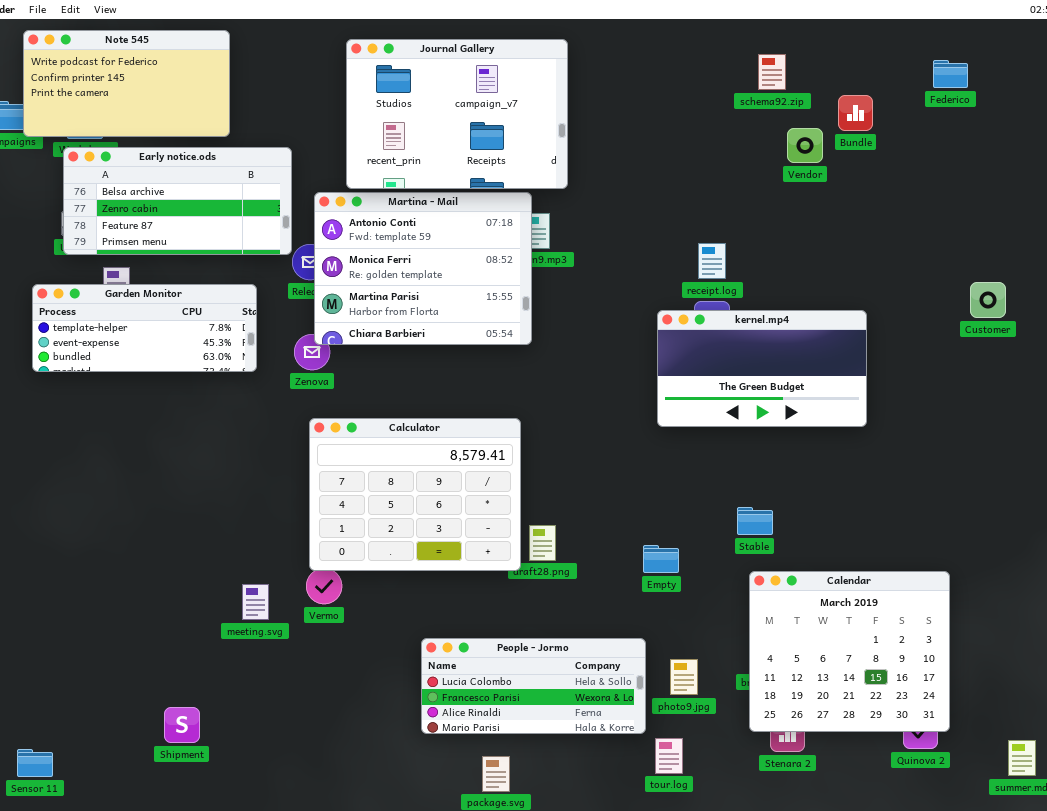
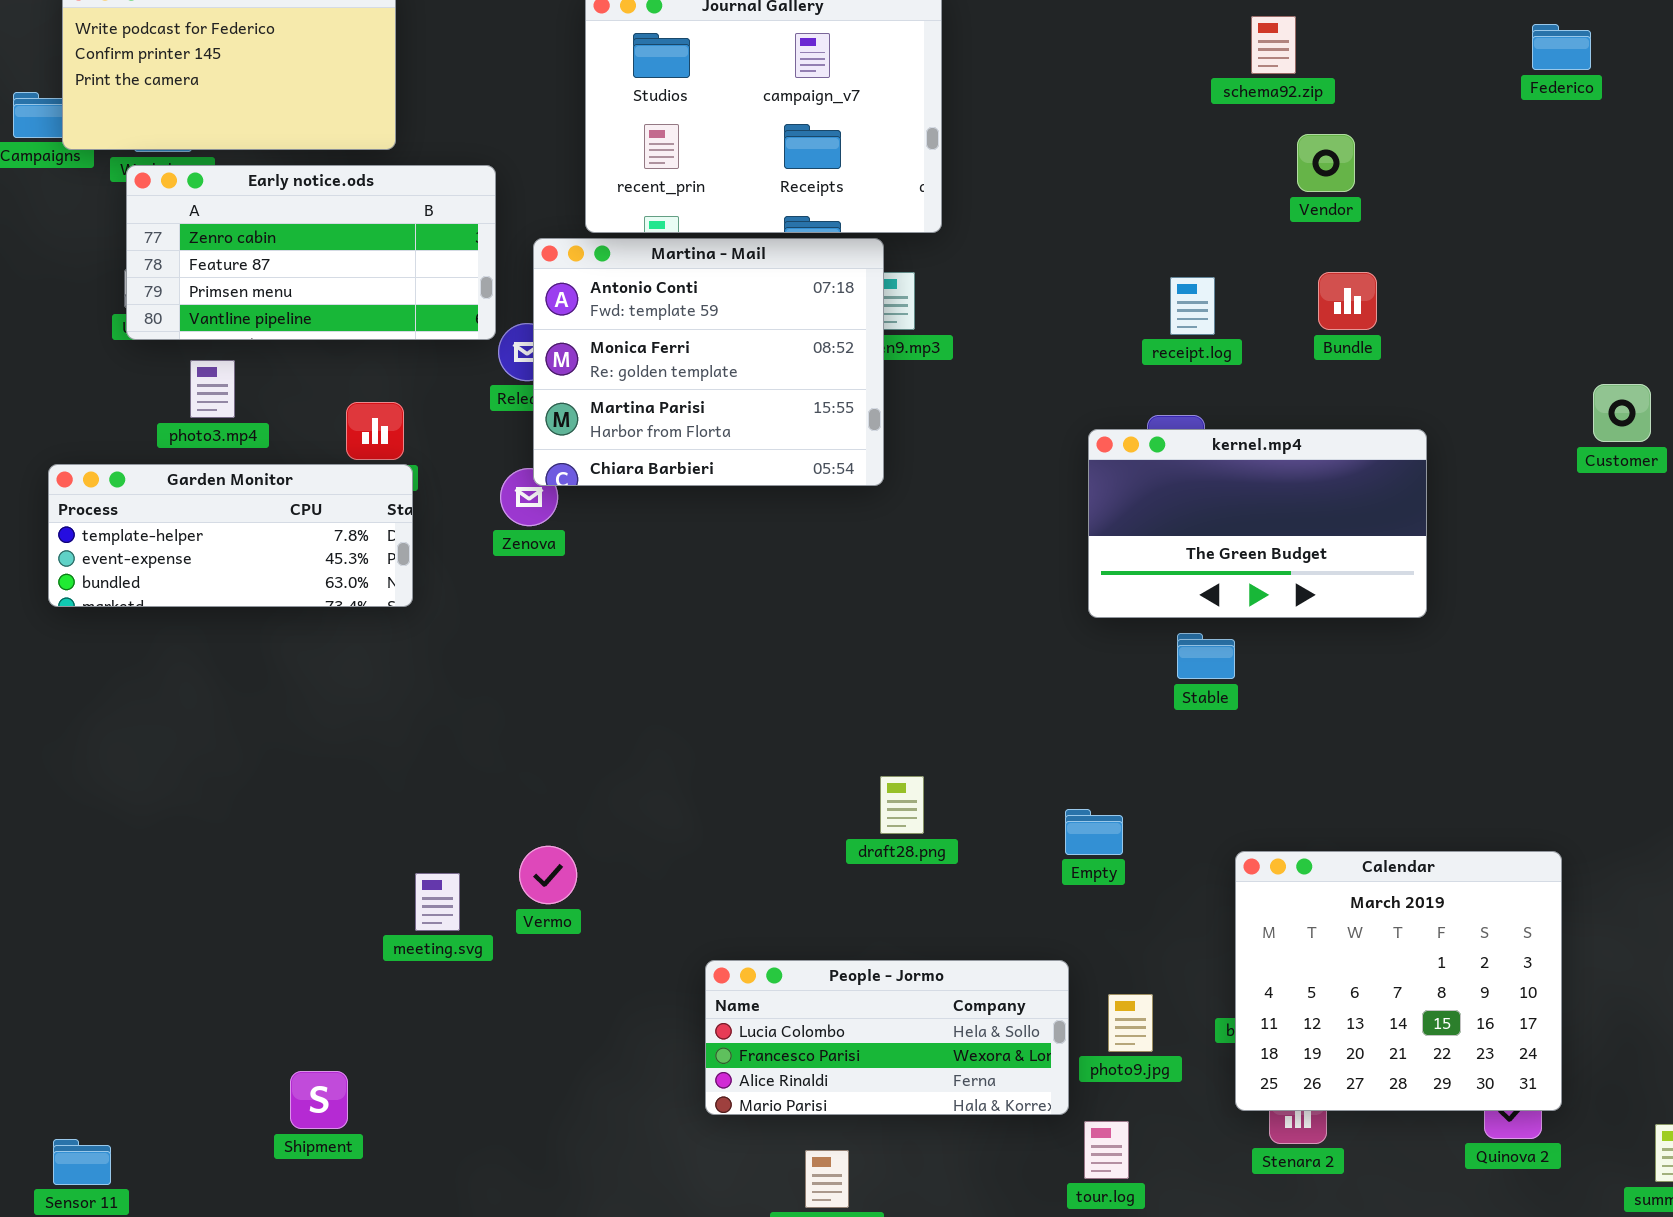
Bundle: [838,95,873,131] -> [1318,272,1377,330], moved
Early notice.ods: [63,147,292,255] -> [126,165,496,340], scrolled down 1 row
receipt.log: [698,243,726,279] -> [1170,277,1215,335], moved
Garden Monitor: [32,284,257,372] -> [48,464,413,607], moved
Calculator: [309,418,521,571] -> none, closed
Stable: [737,507,773,535] -> [1177,633,1235,679], moved

